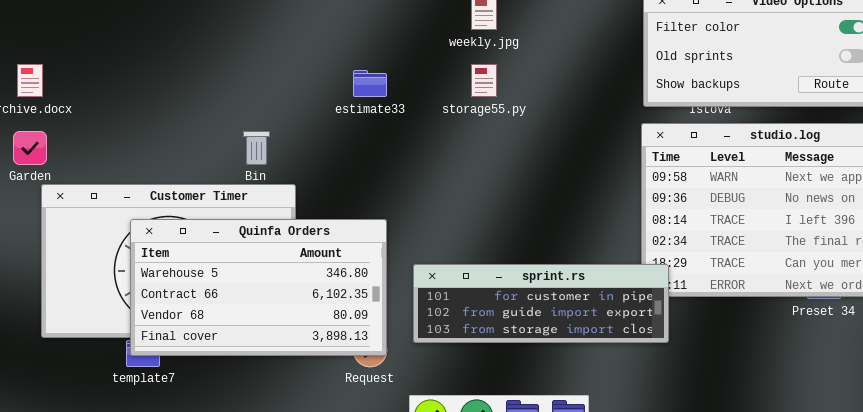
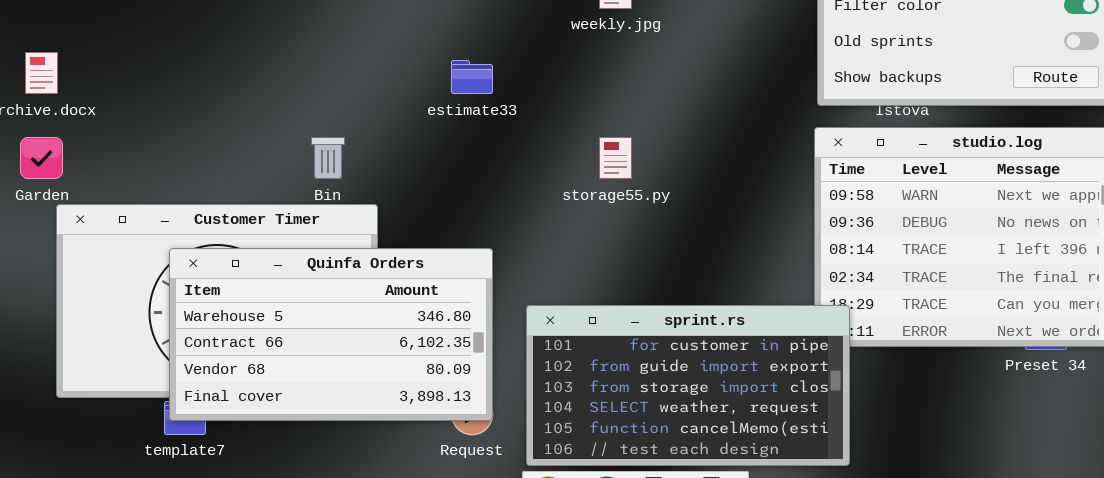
storage55.py: [471,64,497,97] -> [599,137,632,179], moved
sprint.rs: [413,264,669,343] -> [526,305,850,466], resized

